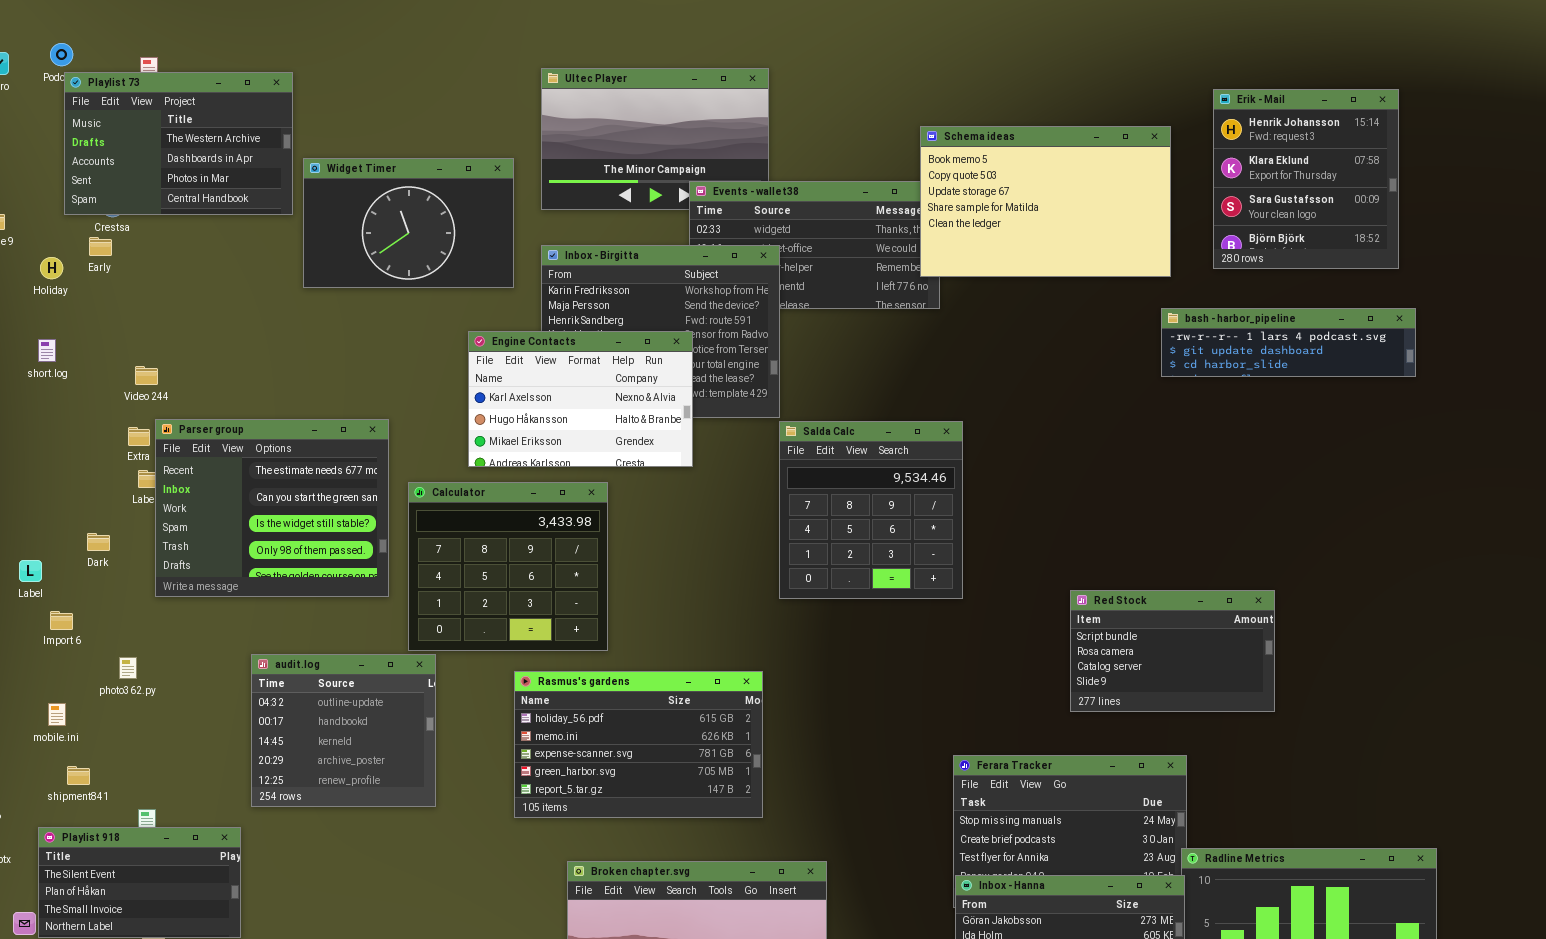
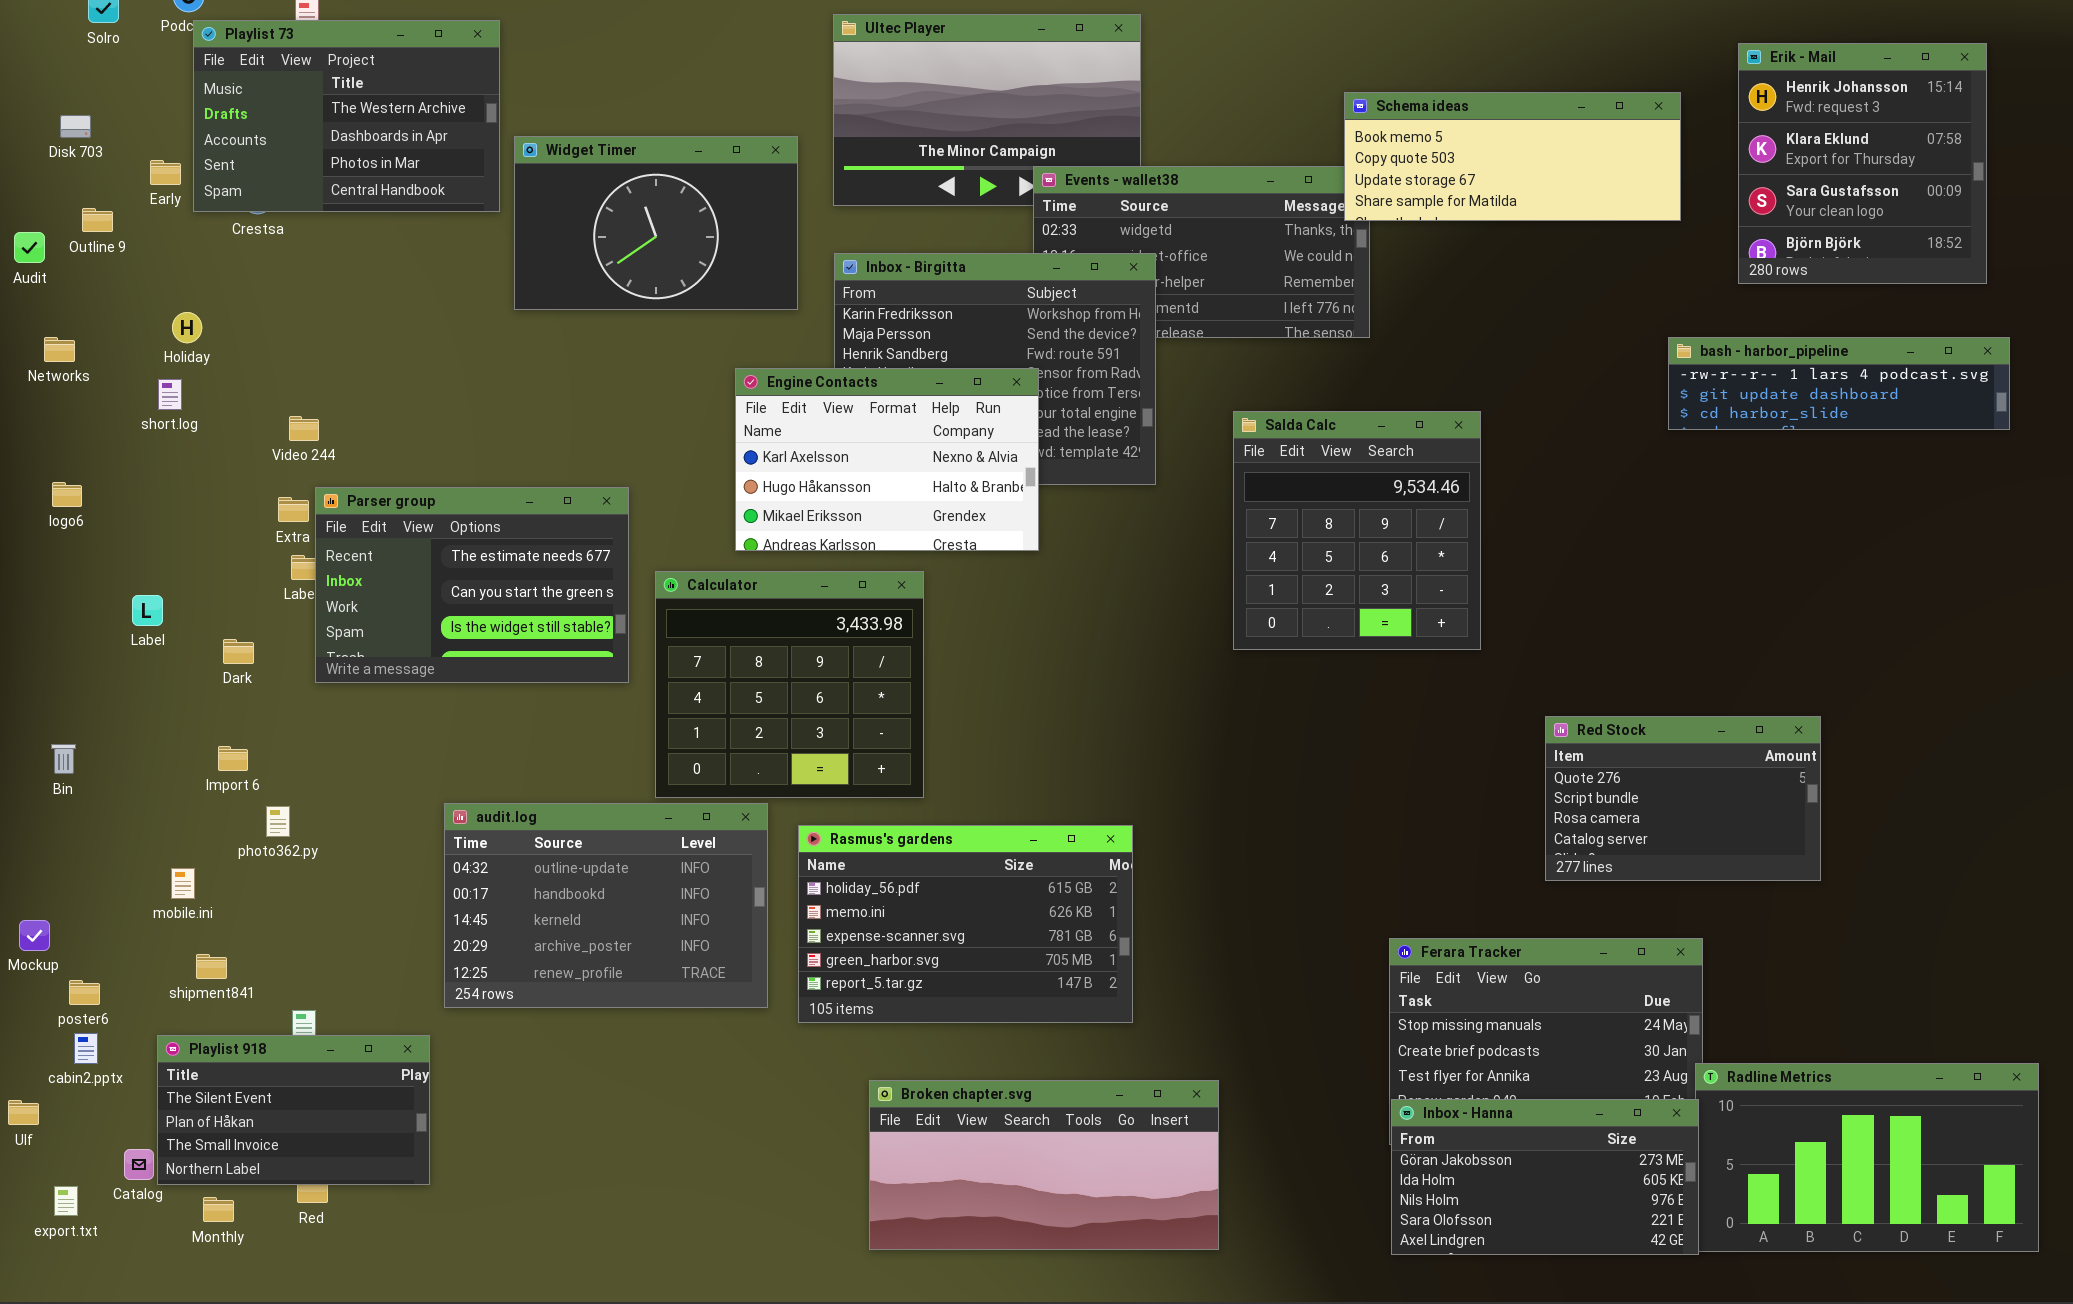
Schema ideas: [920,126,1171,277] -> [1344,92,1681,221], resized
Early: [89,237,112,256] -> [150,160,181,185], moved
Holiday: [40,257,63,279] -> [172,312,202,343], moved
Parser group: [155,419,389,597] -> [315,487,629,683], resized
Salda Calc: [779,421,963,599] -> [1233,411,1481,650], moved
Label: [19,560,42,582] -> [132,595,163,626], moved
Red Stock: [1070,590,1275,712] -> [1545,716,1821,881], scrolled up 1 row
Import 6: [50,611,73,630] -> [218,746,248,771], moved
audit.log: [251,654,436,807] -> [444,803,768,1008], resized

